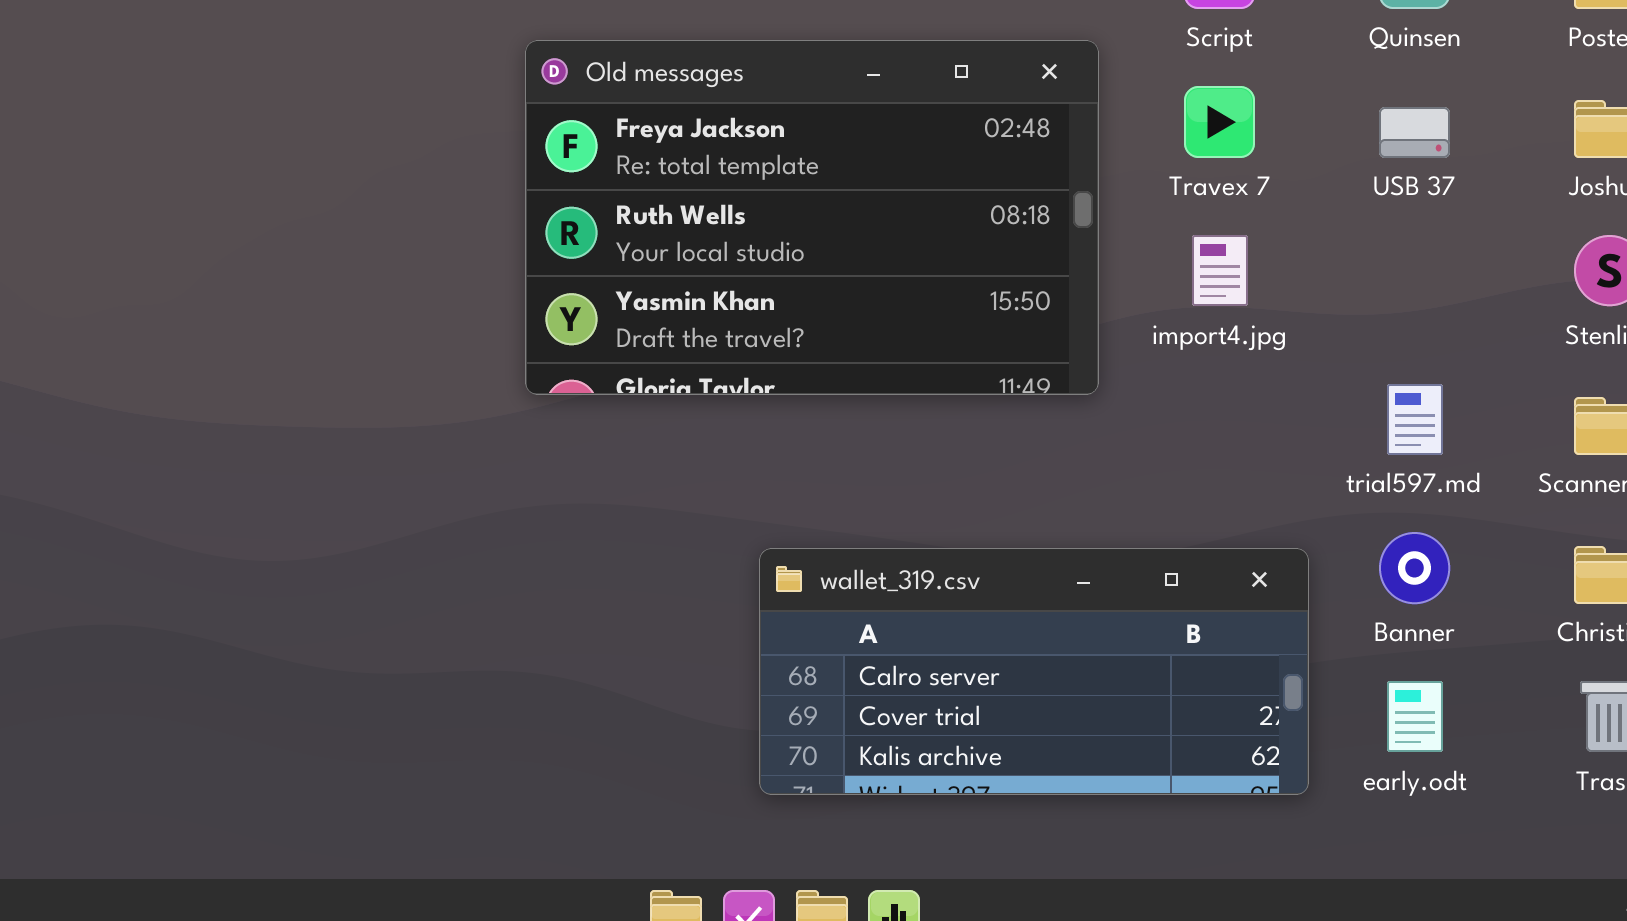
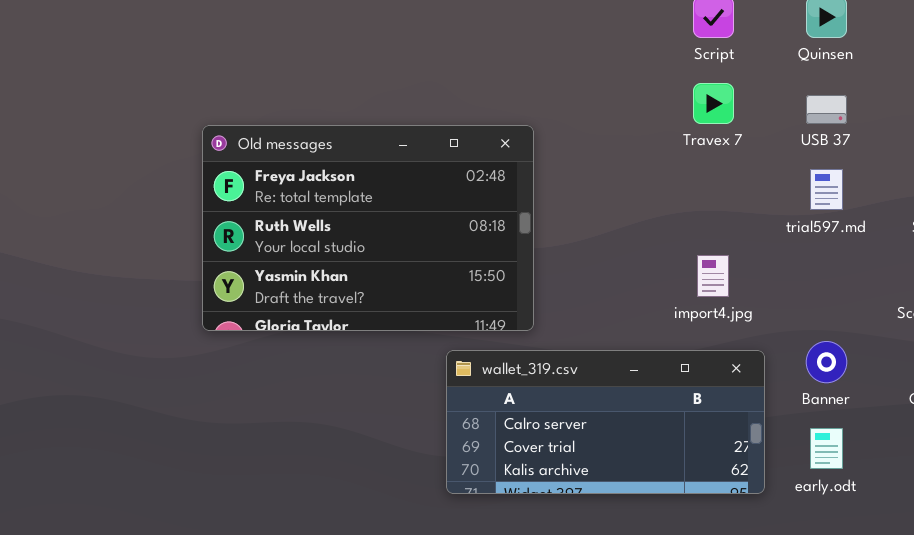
Old messages: [525,40,1099,395] -> [202,125,534,331], moved
import4.jpg: [1192,235,1248,306] -> [697,255,729,297], moved
trial597.md: [1387,384,1443,455] -> [810,169,843,210], moved

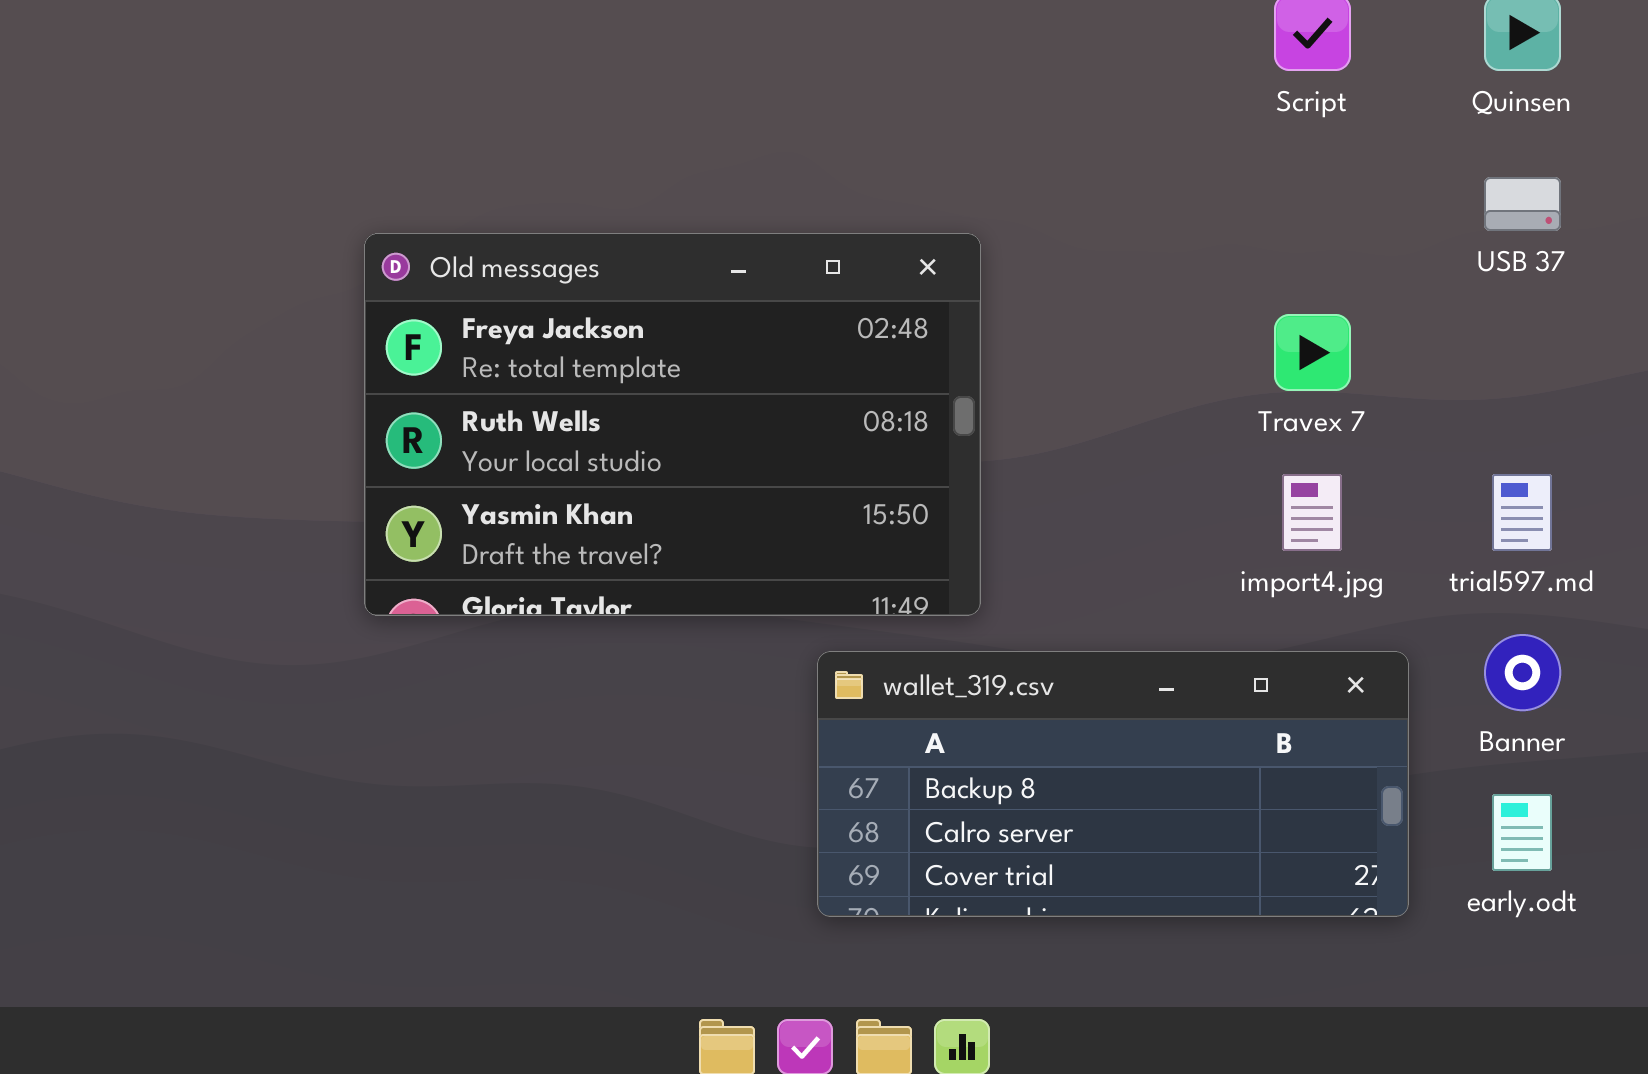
Travex 7: [693,83,734,124] -> [1274,314,1351,391], moved
trial597.md: [810,169,843,210] -> [1492,474,1552,551], moved
wallet_319.csv: [446,350,765,494] -> [817,651,1409,917], scrolled up 1 row

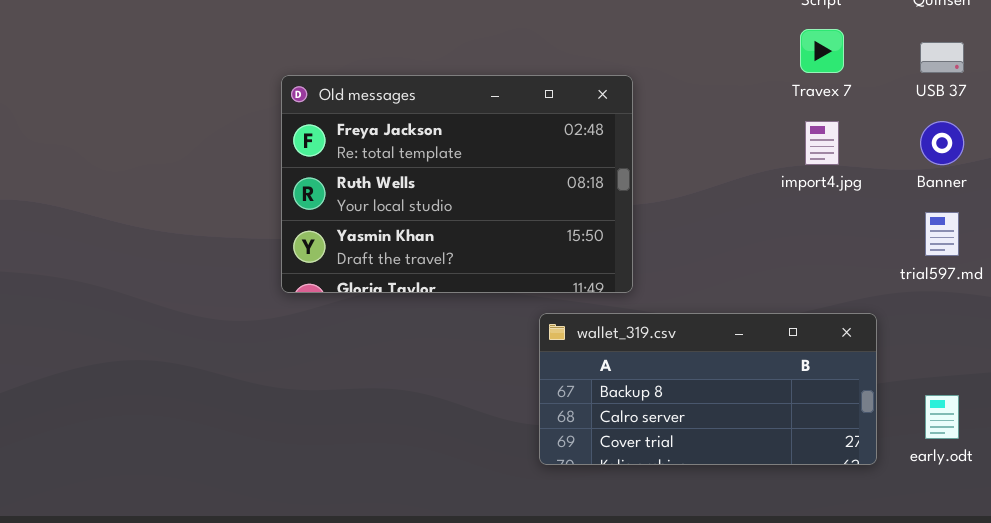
Travex 7: [1274,314,1351,391] -> [800,29,844,73], moved
import4.jpg: [1282,474,1342,551] -> [805,121,839,165], moved
Banner: [1484,634,1561,711] -> [920,121,964,165], moved

